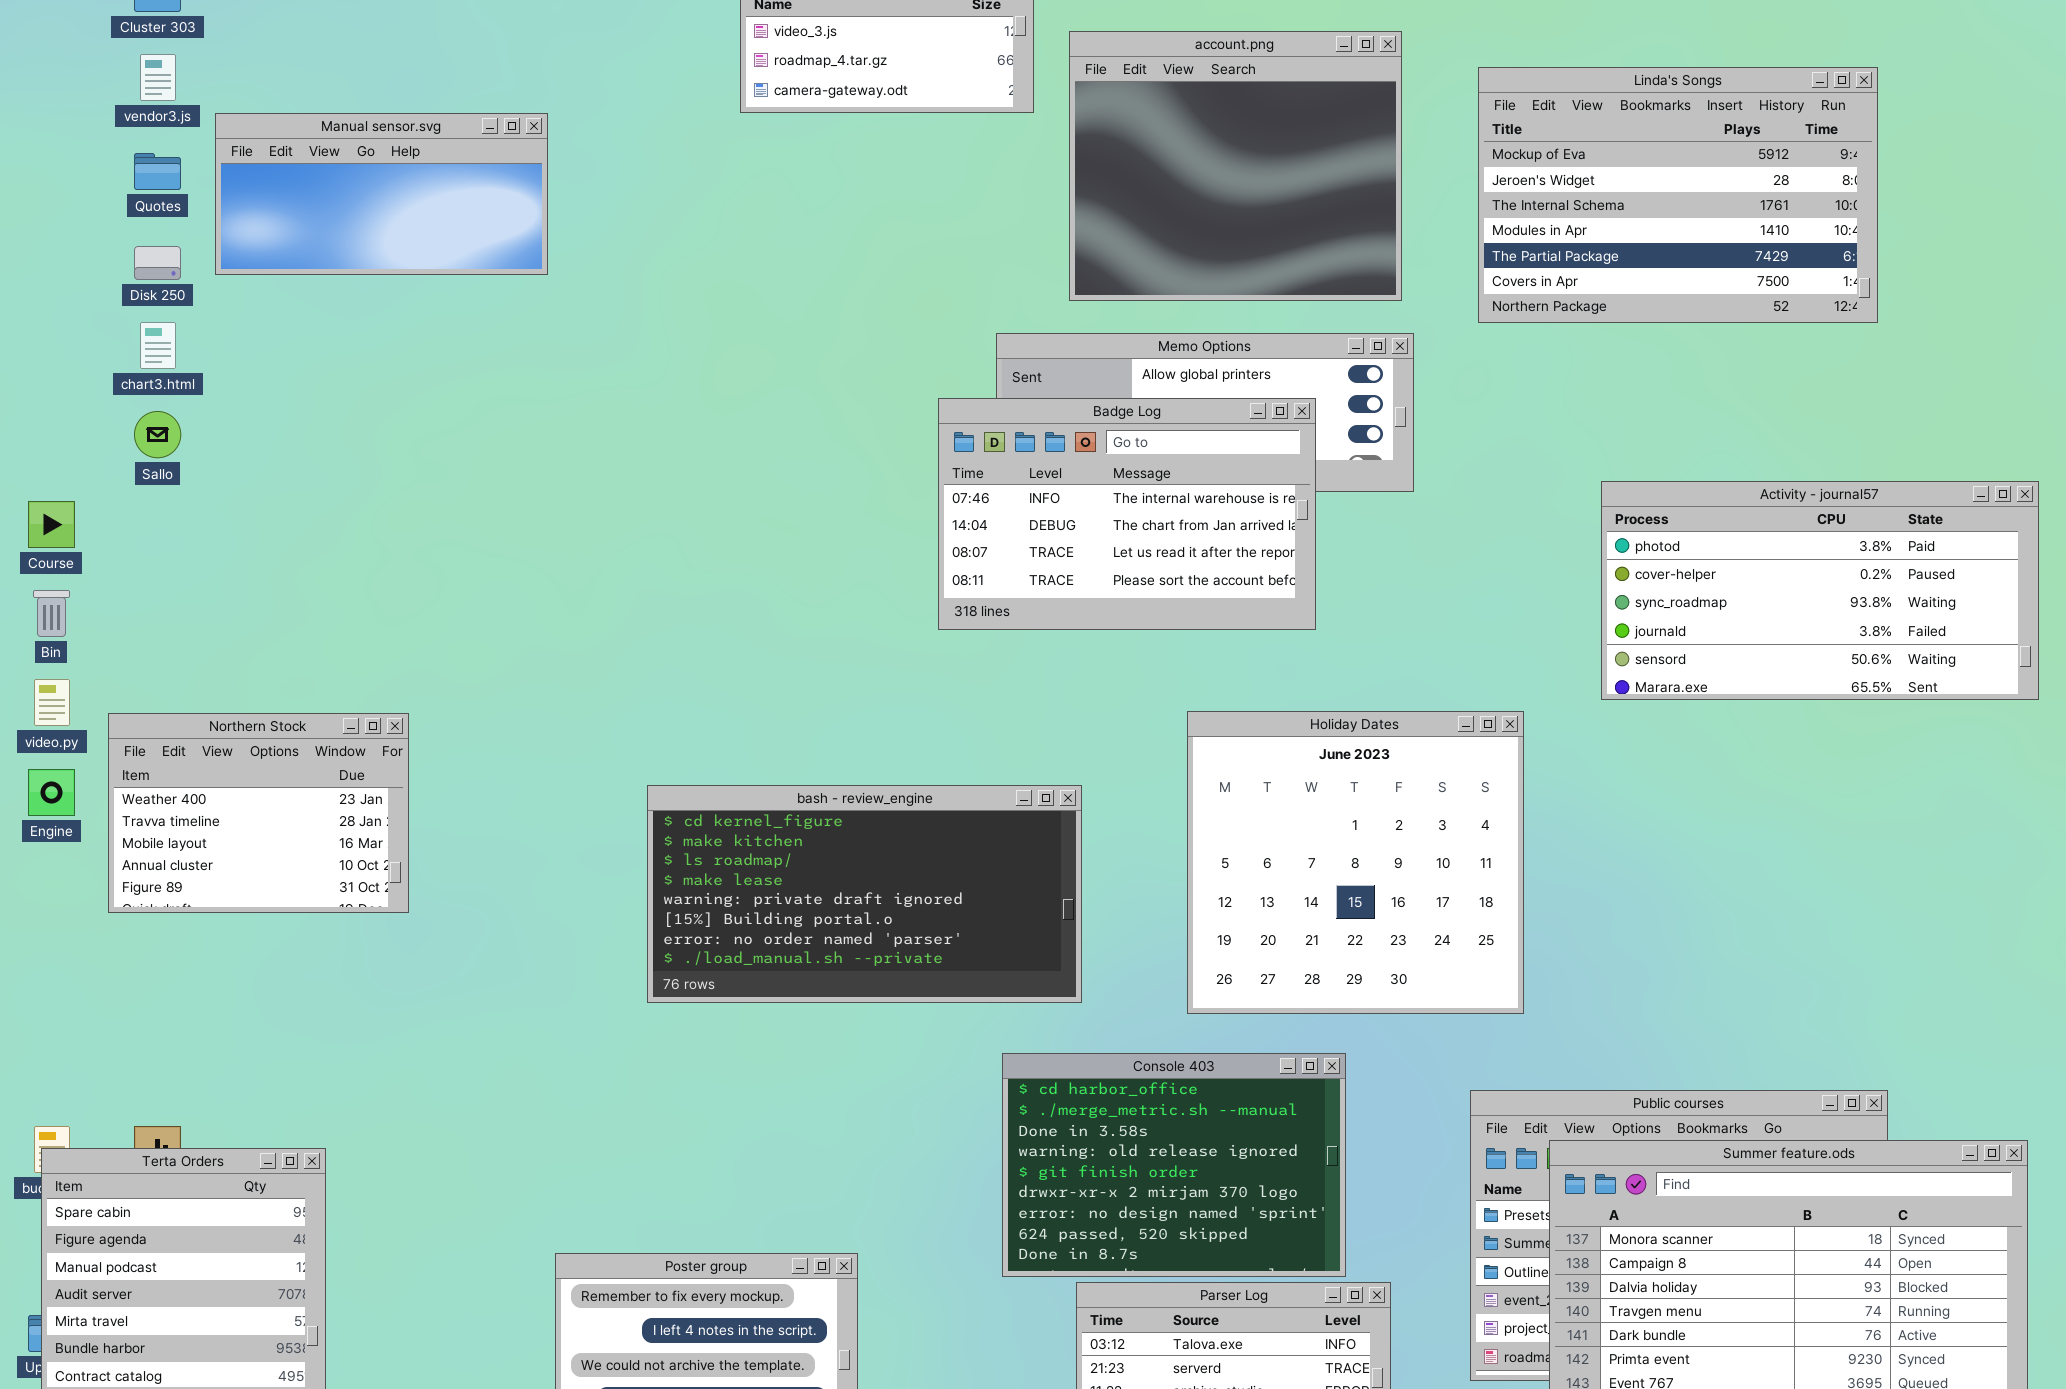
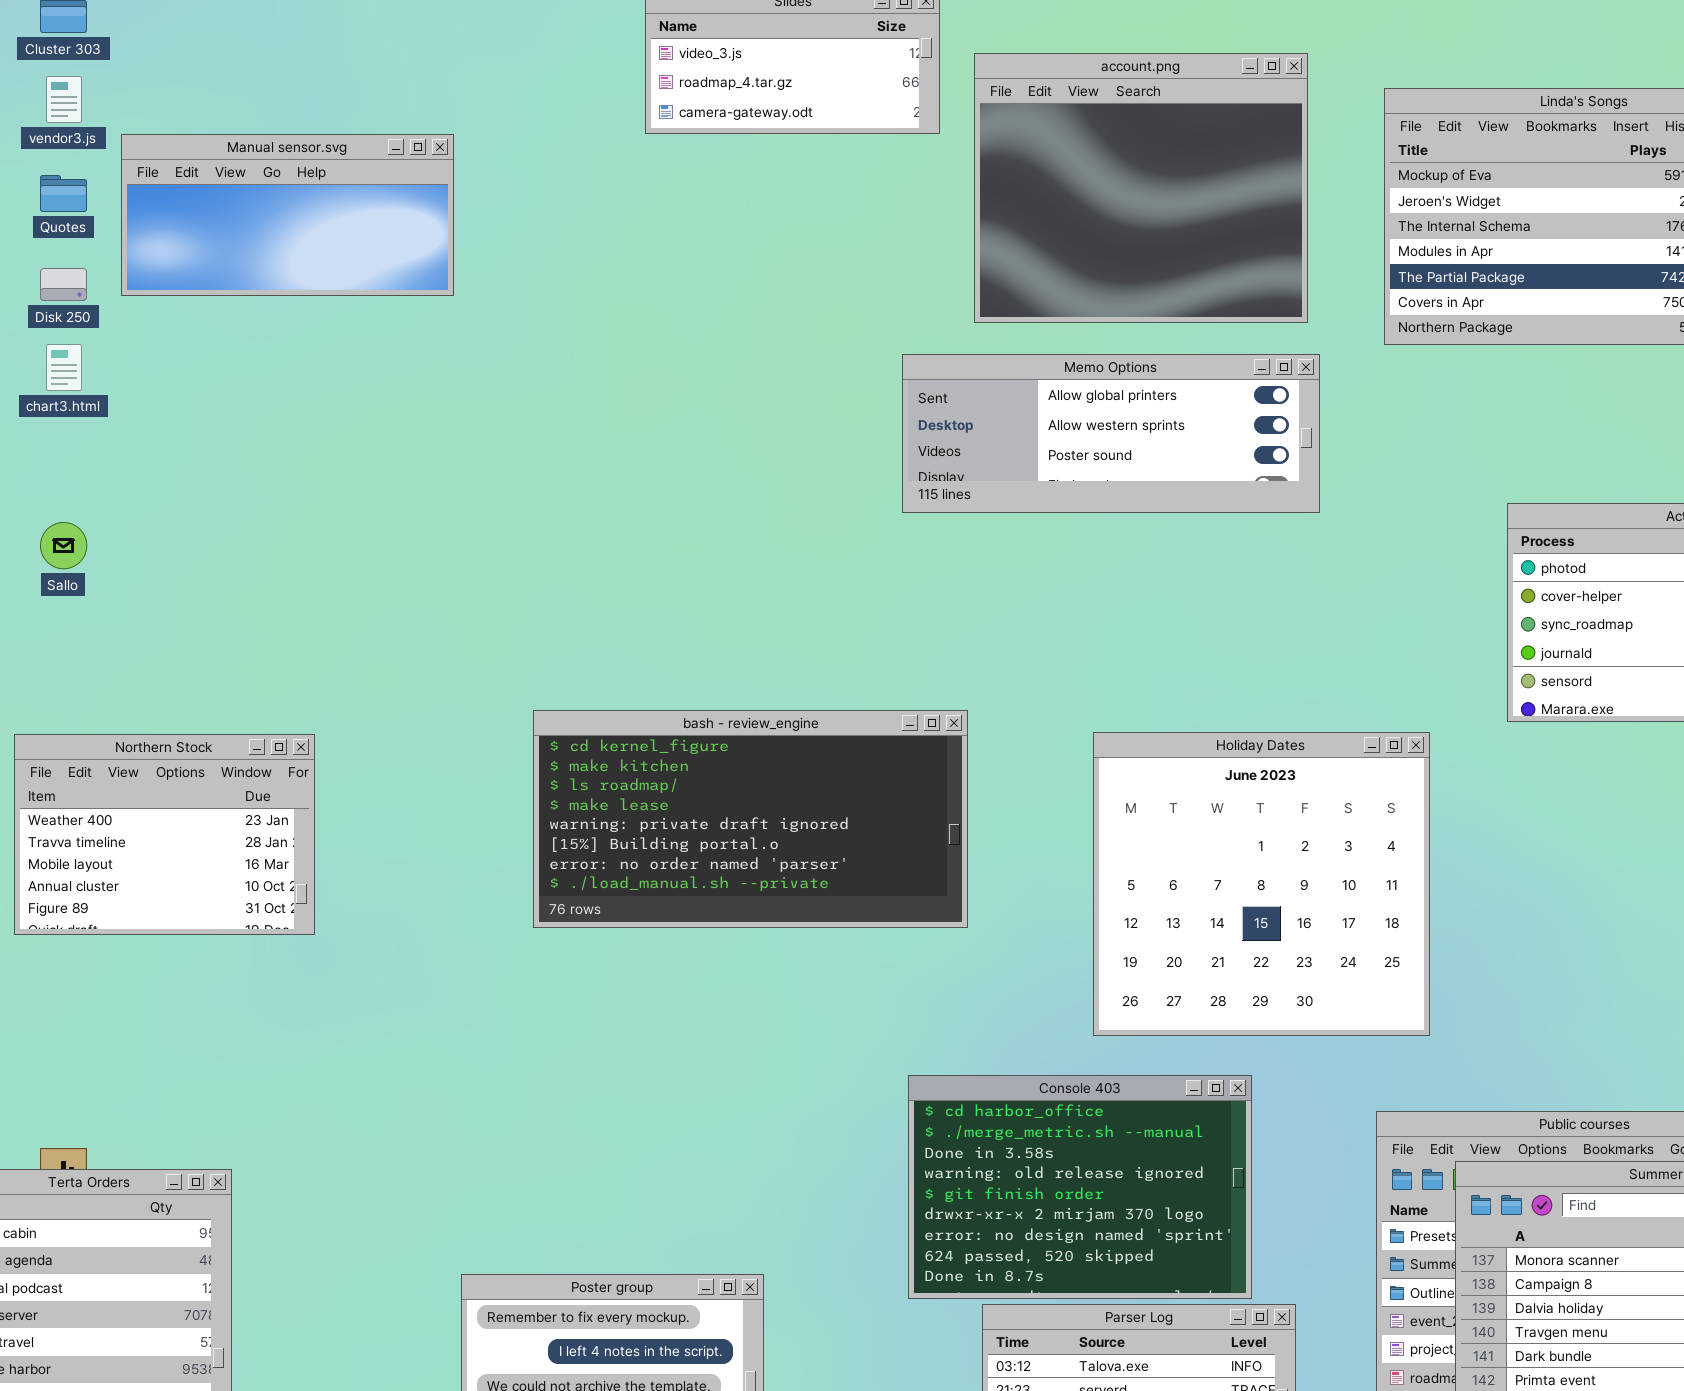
Badge Log: [938,398,1316,630] -> none, closed
Sallo: [134,411,181,458] -> [40,522,87,569], moved
bash - review_engine: [647,785,1082,1003] -> [533,710,968,928], moved

